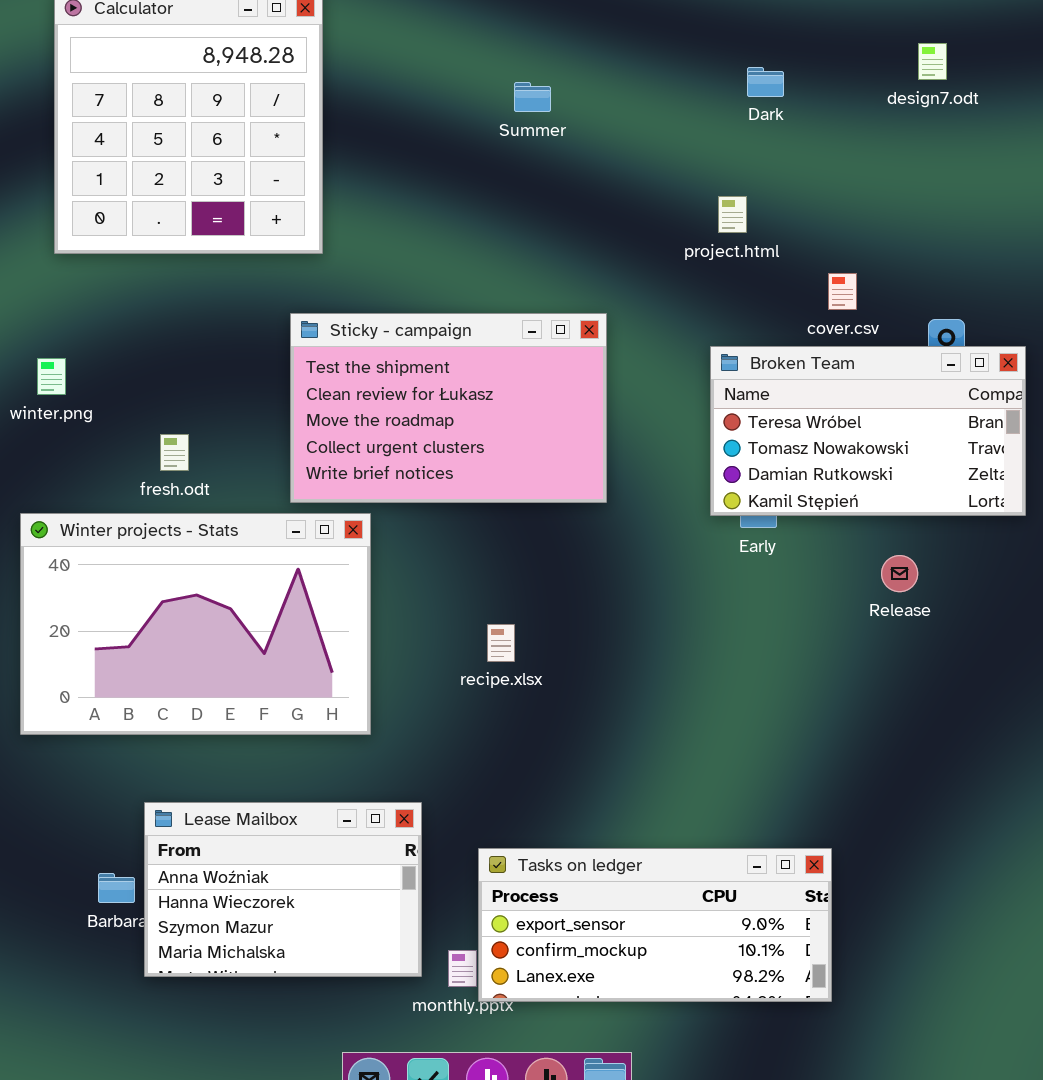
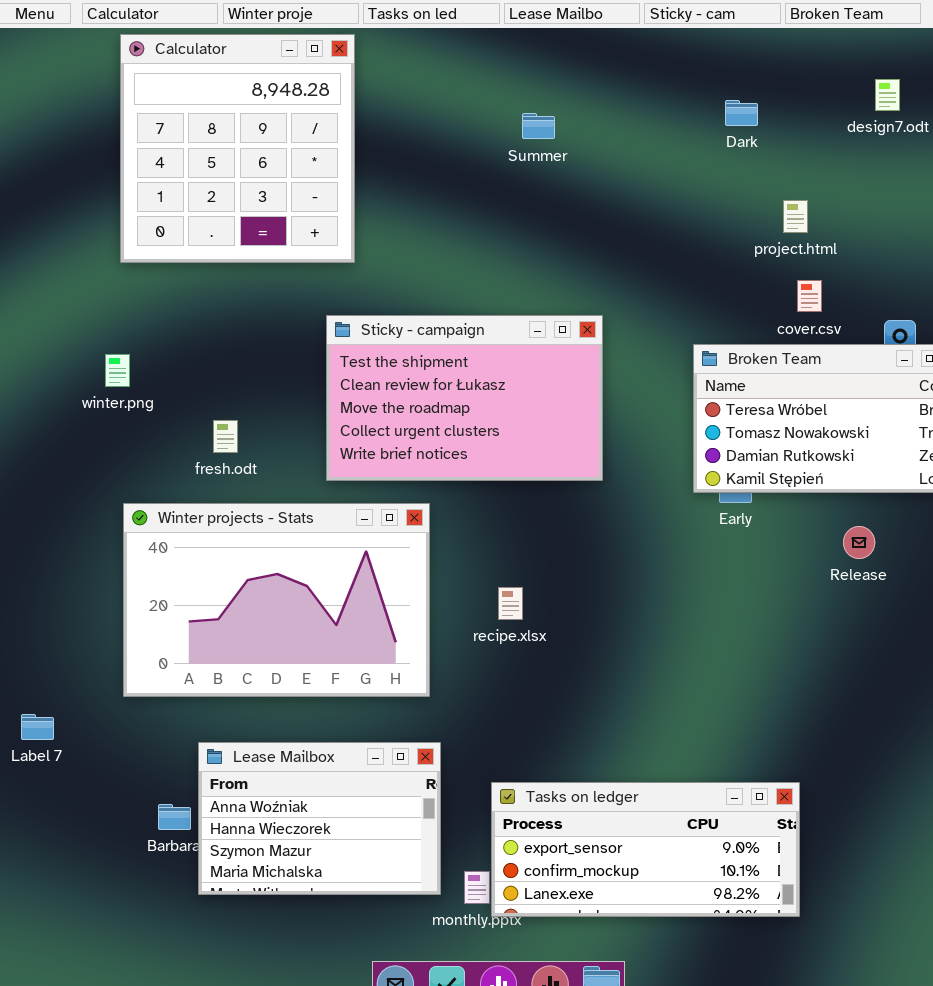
project.html: [718,196,747,233] -> [783,200,808,233], moved
Winter projects - Stats: [20,513,371,735] -> [123,503,430,697], moved

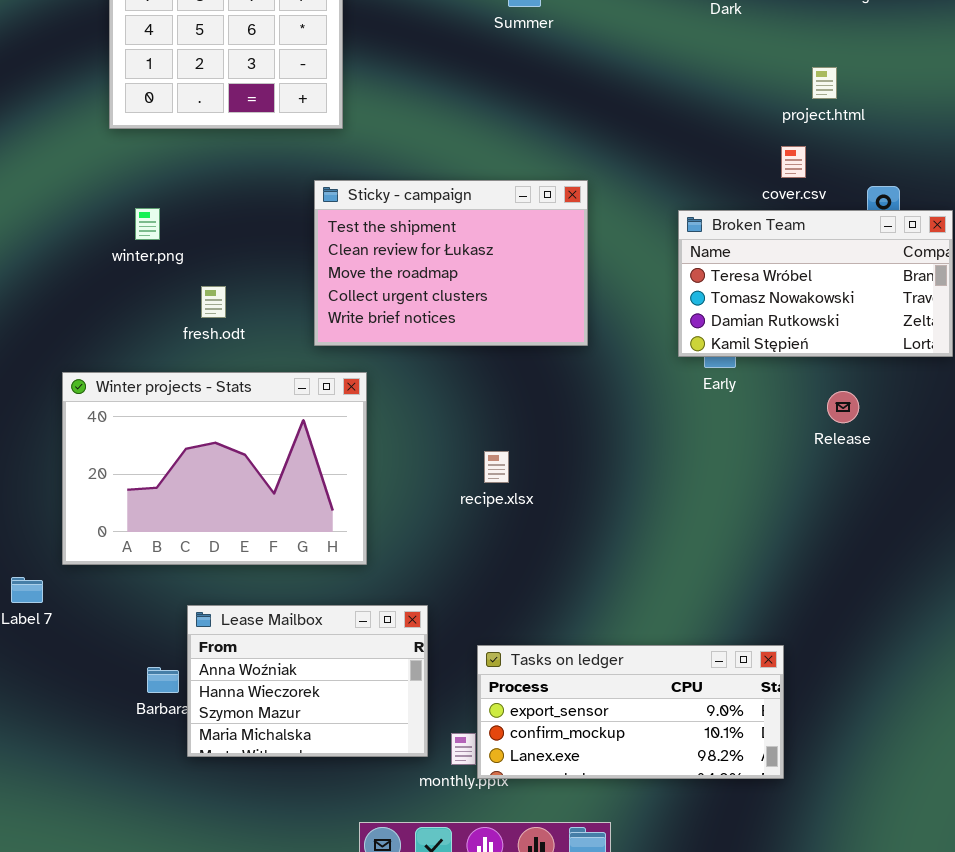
project.html: [783,200,808,233] -> [812,67,837,99], moved
winter.png: [105,354,130,387] -> [135,208,160,240], moved
Winter projects - Stats: [123,503,430,697] -> [62,372,367,565], moved

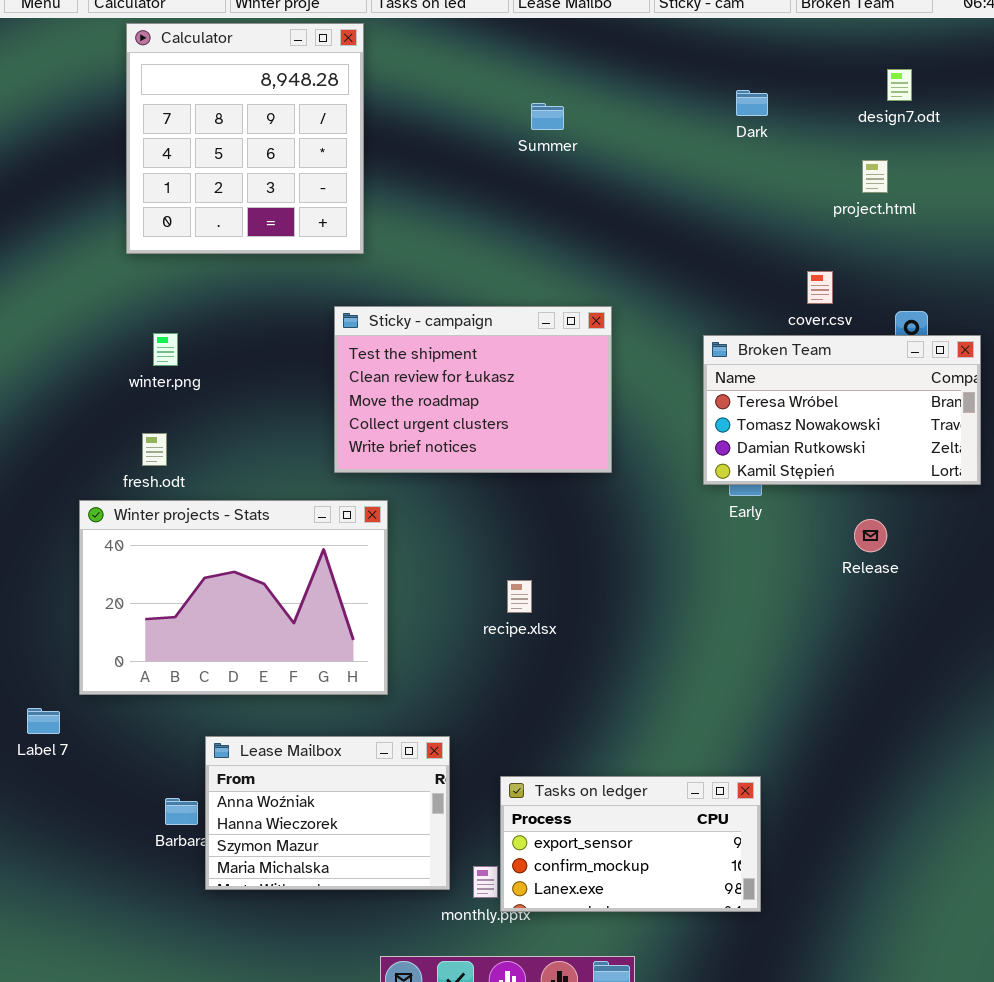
project.html: [812,67,837,99] -> [862,160,888,193], moved
fresh.odt: [201,286,226,318] -> [142,433,167,466], moved
Tasks on ledger: [477,645,784,779] -> [500,776,761,912], resized

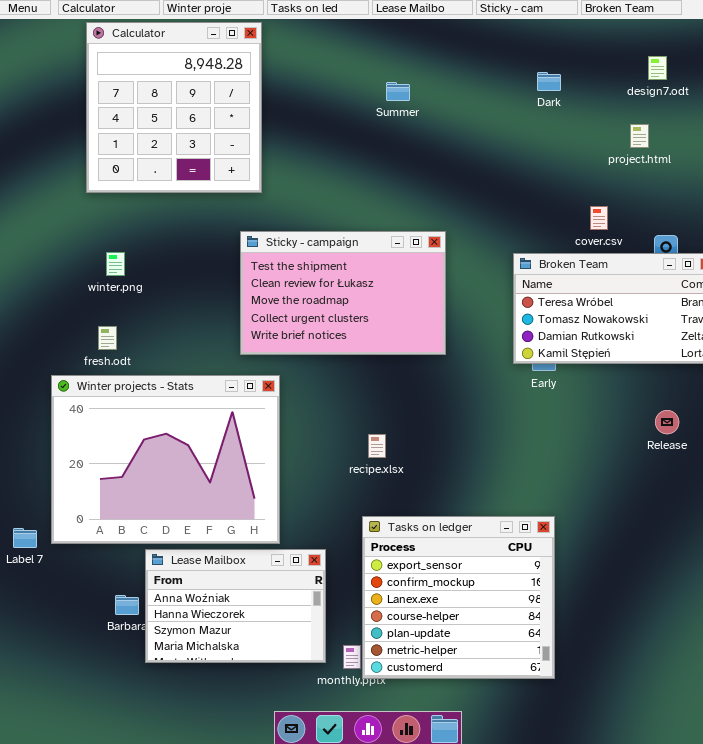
Winter projects - Stats: [79,500,388,695] -> [51,375,280,544], resized
Release: [854,519,887,552] -> [655,410,679,434], moved
Tasks on ledger: [500,776,761,912] -> [362,516,555,679], resized

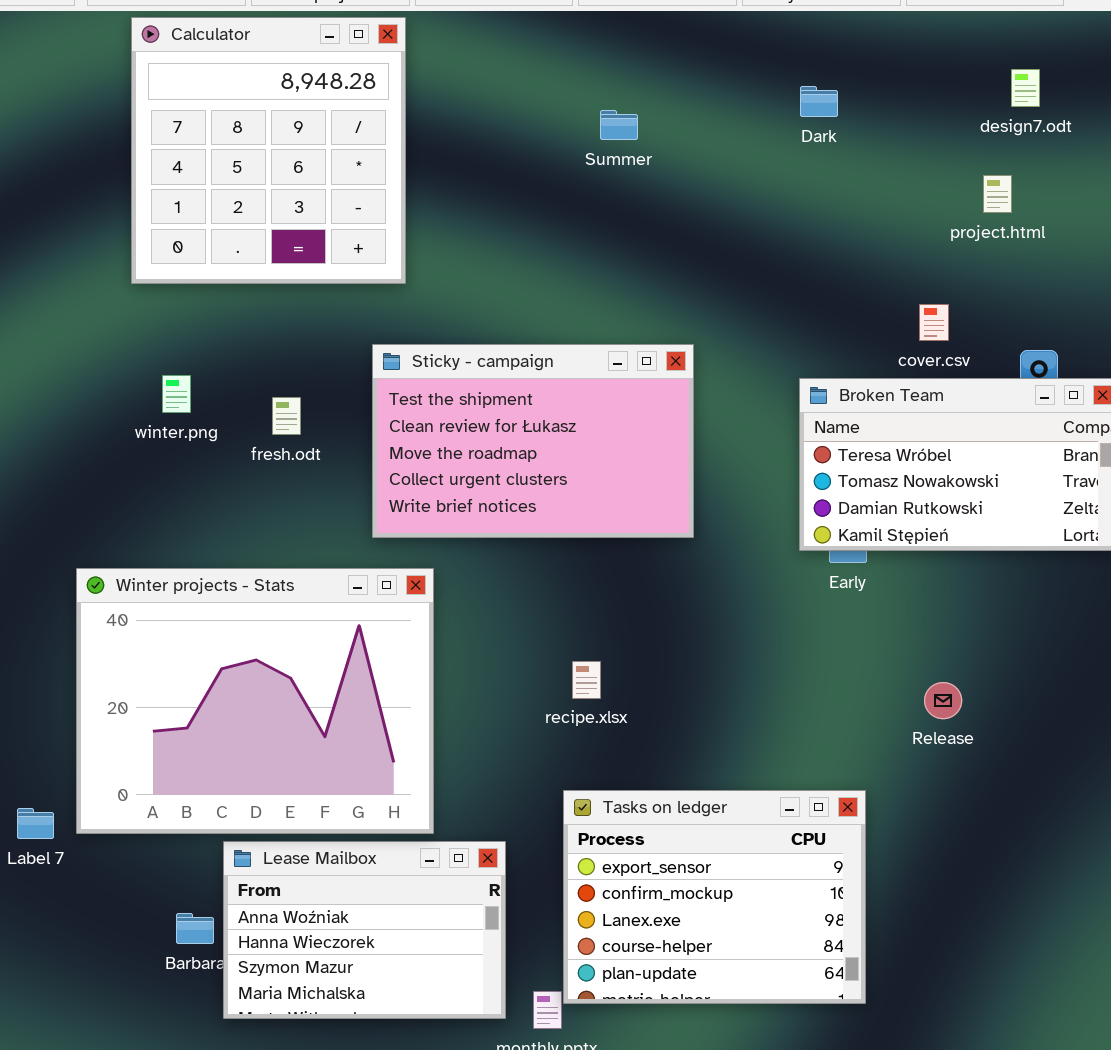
Dark: [537,72,561,91] -> [800,86,838,117], moved
fresh.odt: [98,326,117,350] -> [272,397,301,435], moved
Release: [655,410,679,434] -> [924,682,962,719], moved
Tasks on ledger: [362,516,555,679] -> [563,790,866,1004], resized

